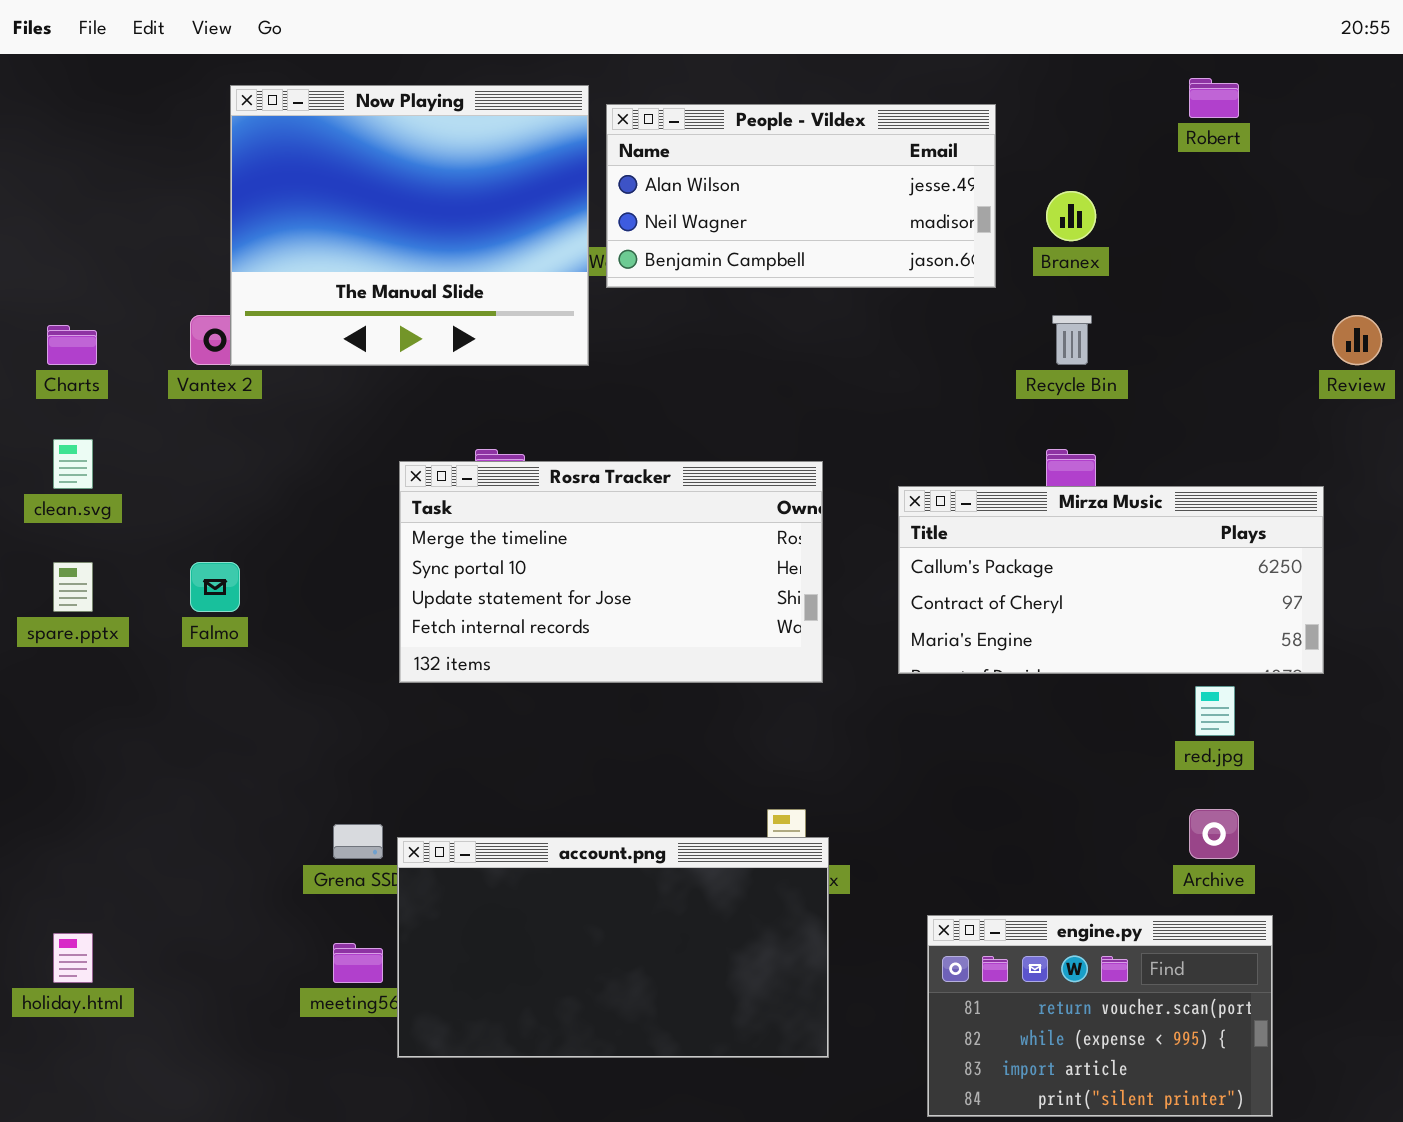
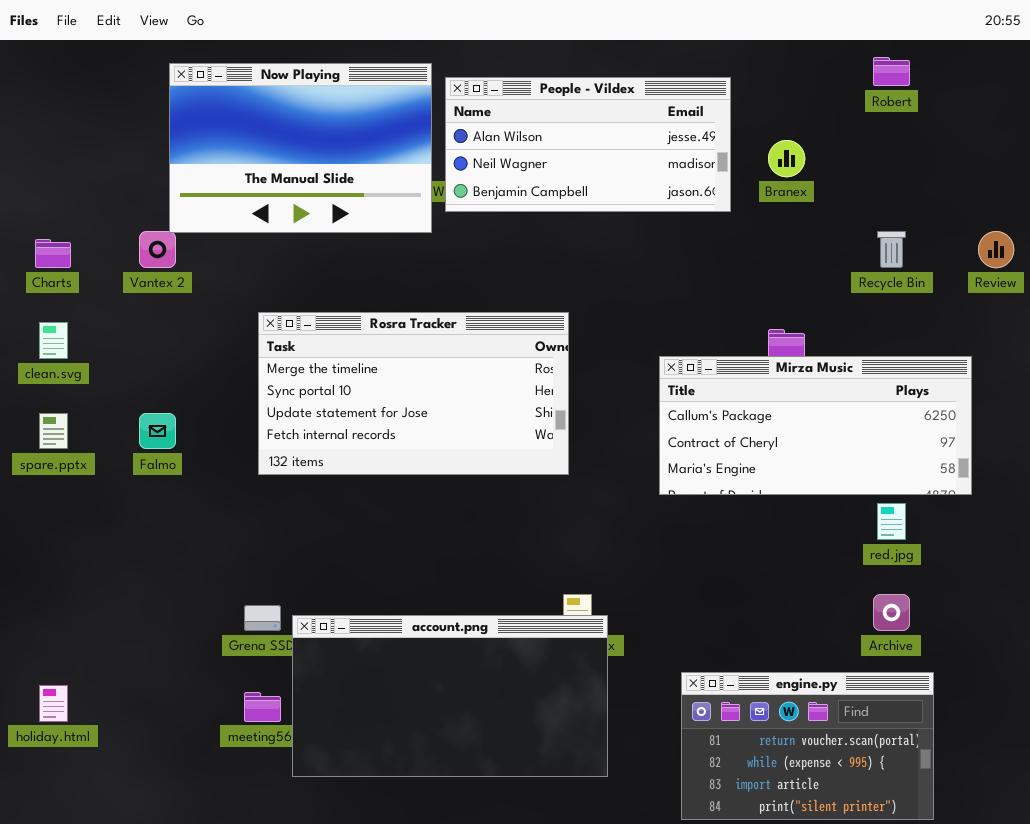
Now Playing: [230,85,589,366] -> [169,63,432,233], resized
Recycle Bin: [1052,315,1092,365] -> [877,231,906,268], moved
Rosra Tracker: [399,461,823,683] -> [258,312,569,475], moved

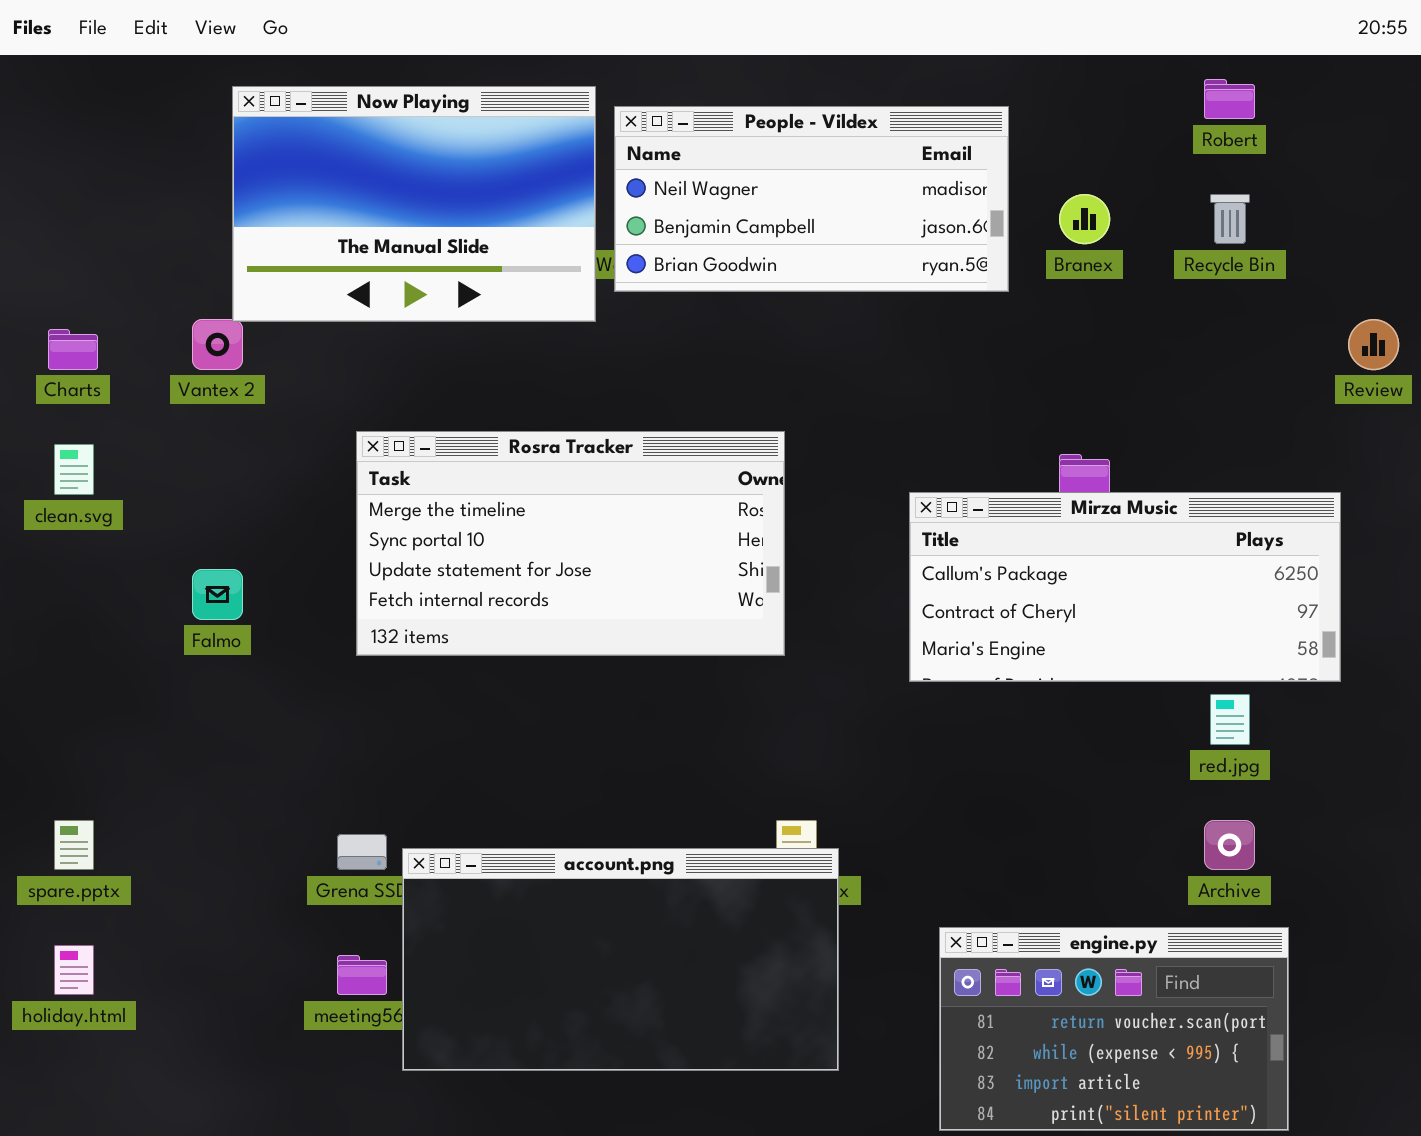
People - Vildex: [445,77,731,212] -> [614,106,1009,292], scrolled down 1 row
Recycle Bin: [877,231,906,268] -> [1210,194,1250,244], moved
spare.pptx: [39,413,68,449] -> [54,820,94,870], moved

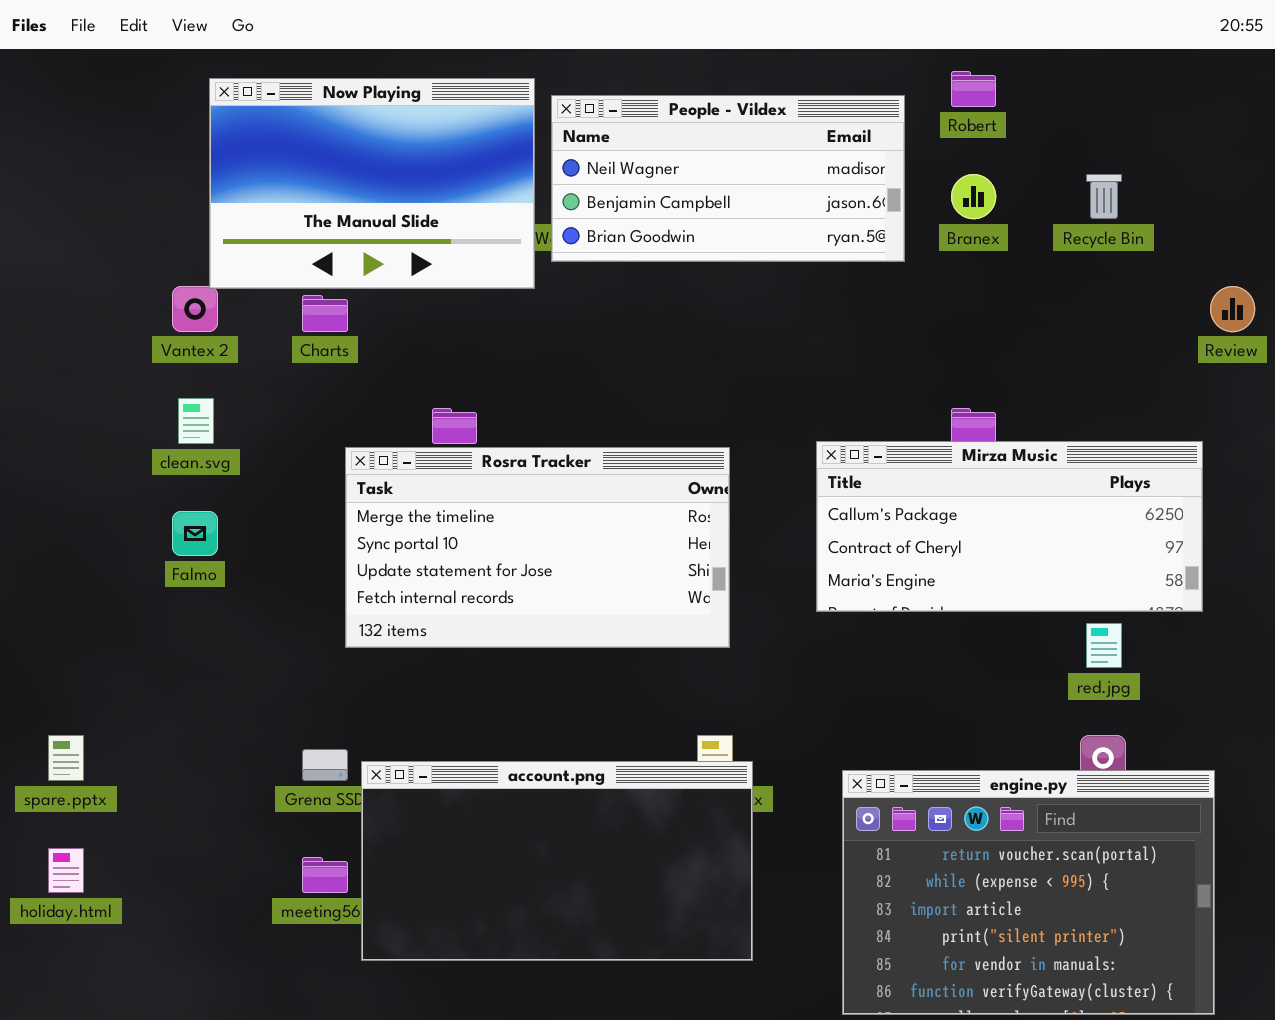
Robert: [1204,79,1255,119] -> [951,71,996,107], moved
Charts: [48,329,98,370] -> [302,295,348,332], moved
Rosra Tracker: [356,431,785,656] -> [345,447,730,648], moved
clean.svg: [54,444,94,495] -> [178,398,214,444], moved
engine.py: [939,927,1289,1131] -> [842,770,1215,1015], resized

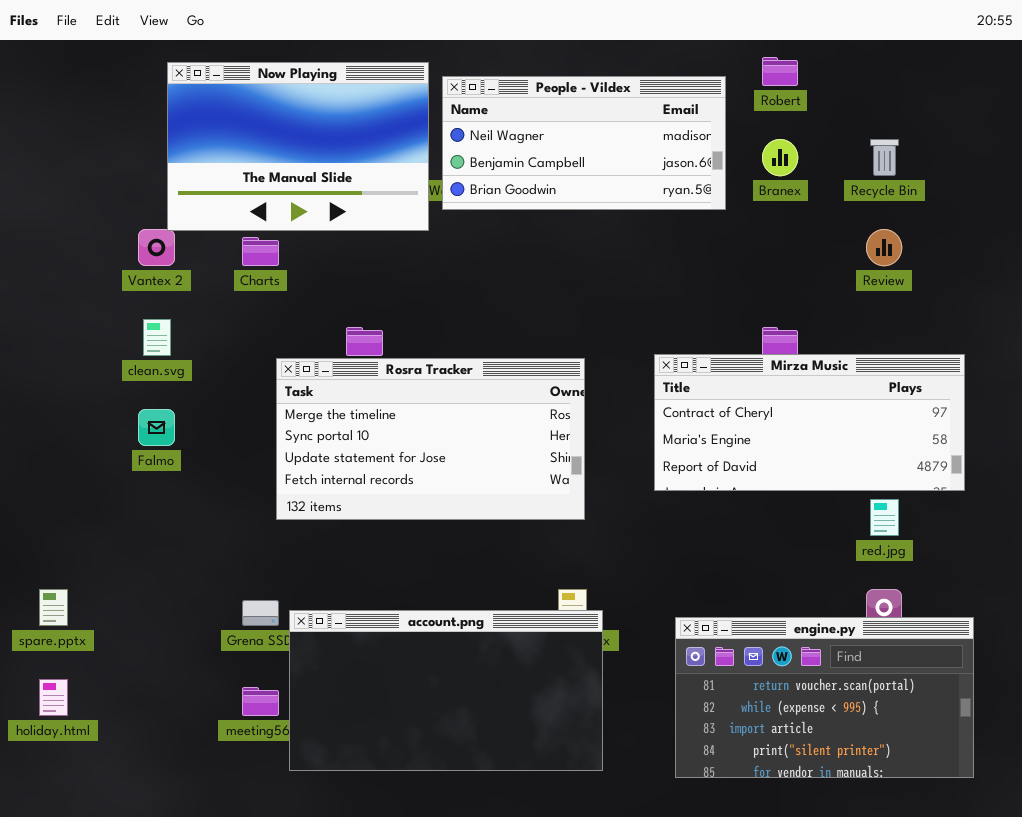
Review: [1210,286,1255,332] -> [866,229,902,266], moved
Mirza Music: [816,441,1203,612] -> [654,354,965,491], scrolled down 1 row
engine.py: [842,770,1215,1015] -> [675,617,974,778], resized

